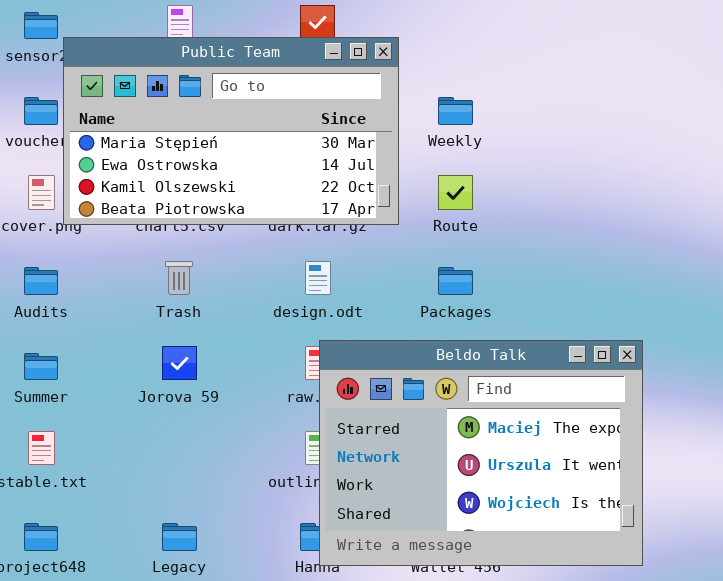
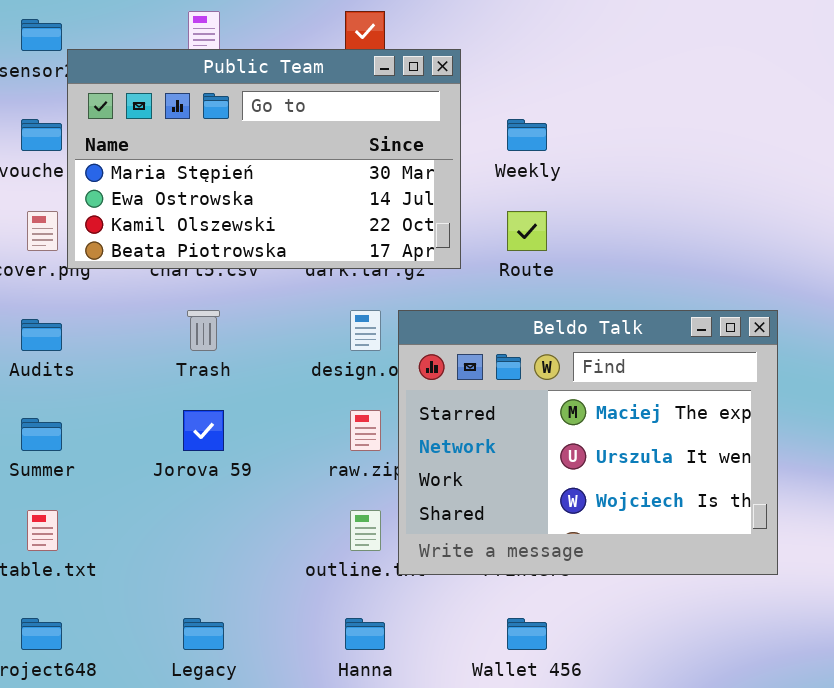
Beldo Talk: [319,340,643,566] -> [398,310,778,575], moved

